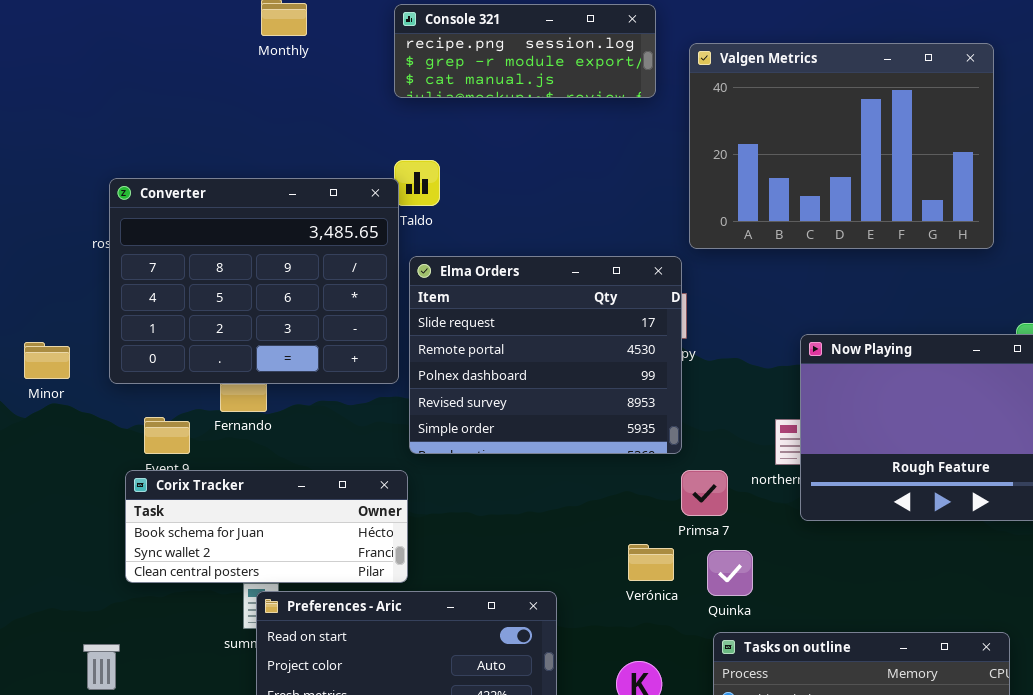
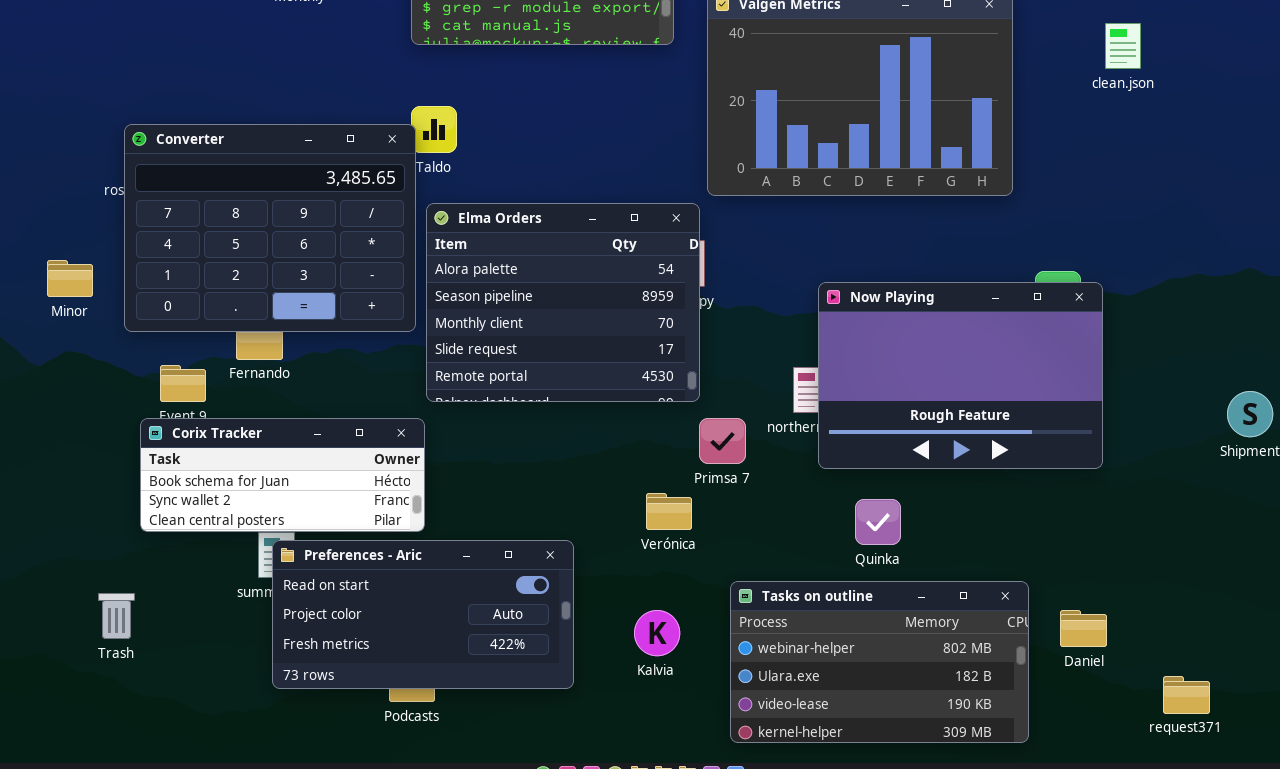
Elma Orders: [409,256,682,454] -> [426,203,700,402], scrolled up 3 rows
Minor: [24,342,70,379] -> [47,260,93,297], moved
Quinka: [707,550,753,596] -> [855,499,901,545], moved

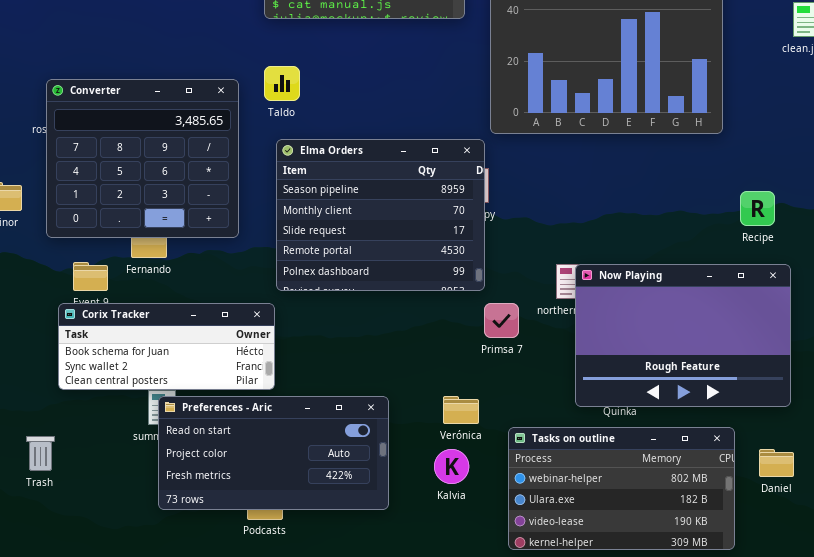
Converter: [124,124,416,332] -> [46,79,239,238], resized
Elma Orders: [426,203,700,402] -> [276,139,485,291], scrolled down 1 row
Now Playing: [818,282,1103,469] -> [575,264,791,407], moved
Verónica: [646,493,692,530] -> [443,396,479,424], moved

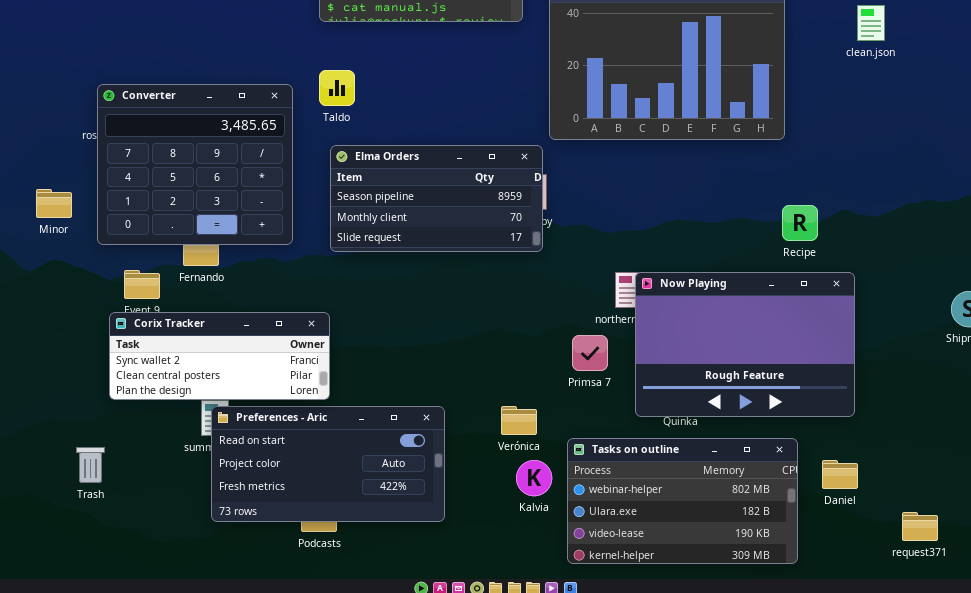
Elma Orders: [276,139,485,291] -> [330,145,543,252], resized
Recipe: [740,191,775,226] -> [782,205,818,241], moved
Corix Tracker: [58,303,275,390] -> [109,312,330,400], scrolled down 1 row
Primsa 7: [484,303,519,338] -> [572,335,608,371], moved
Kalvia: [434,449,469,484] -> [516,460,552,496], moved

